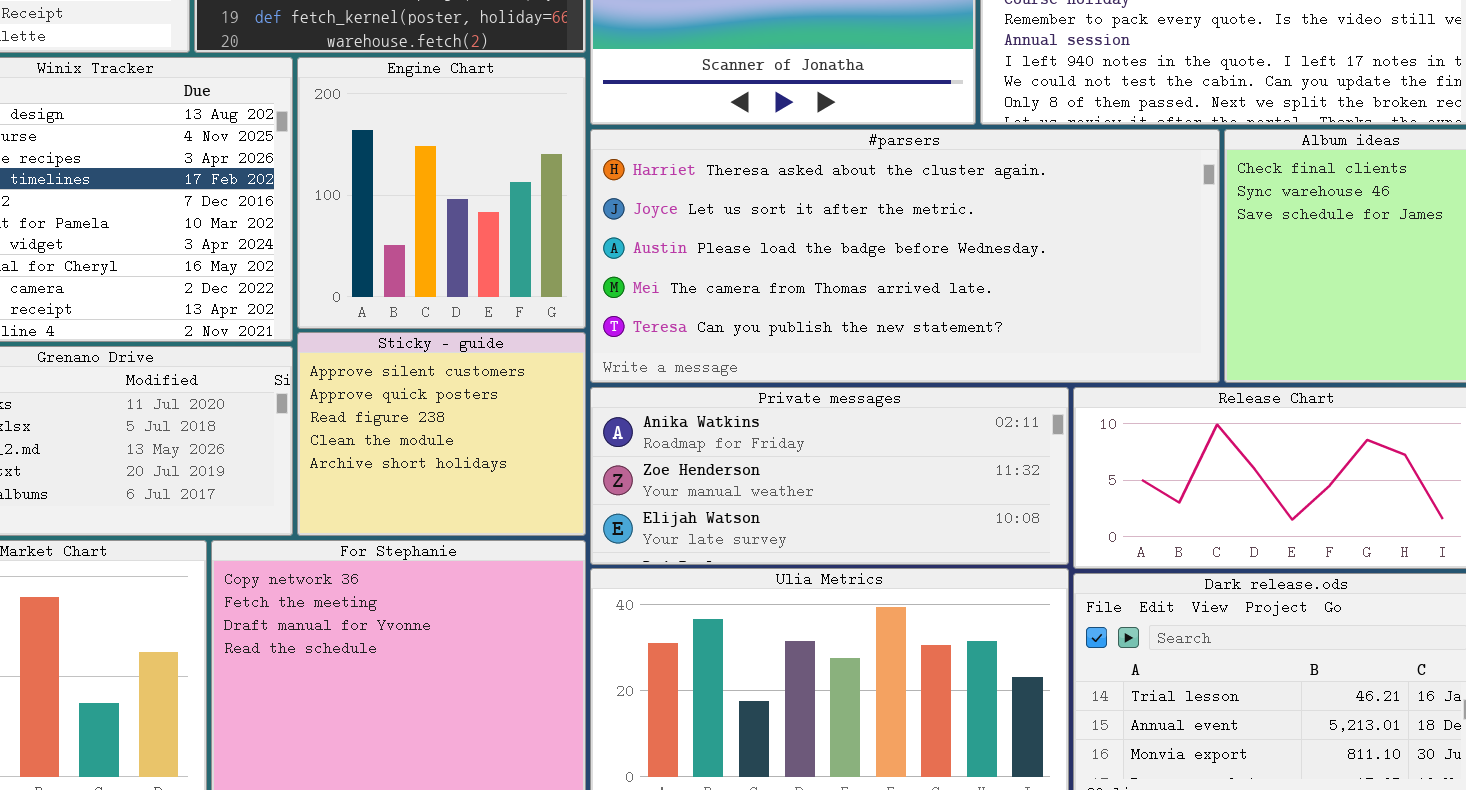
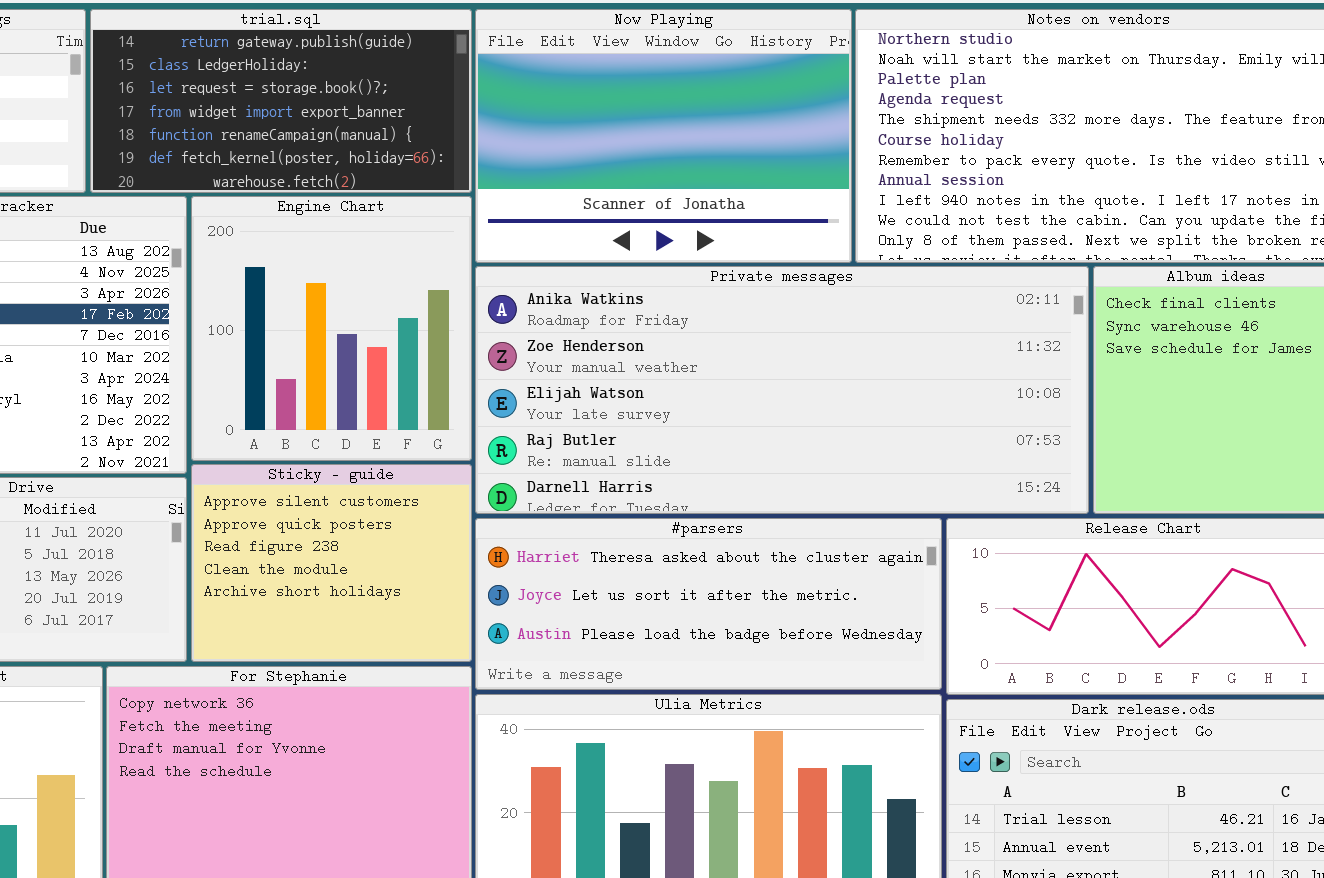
#parsers: [590,129,1220,383] -> [475,518,942,690], moved, resized
Private messages: [590,387,1069,565] -> [475,266,1089,514], moved, resized

